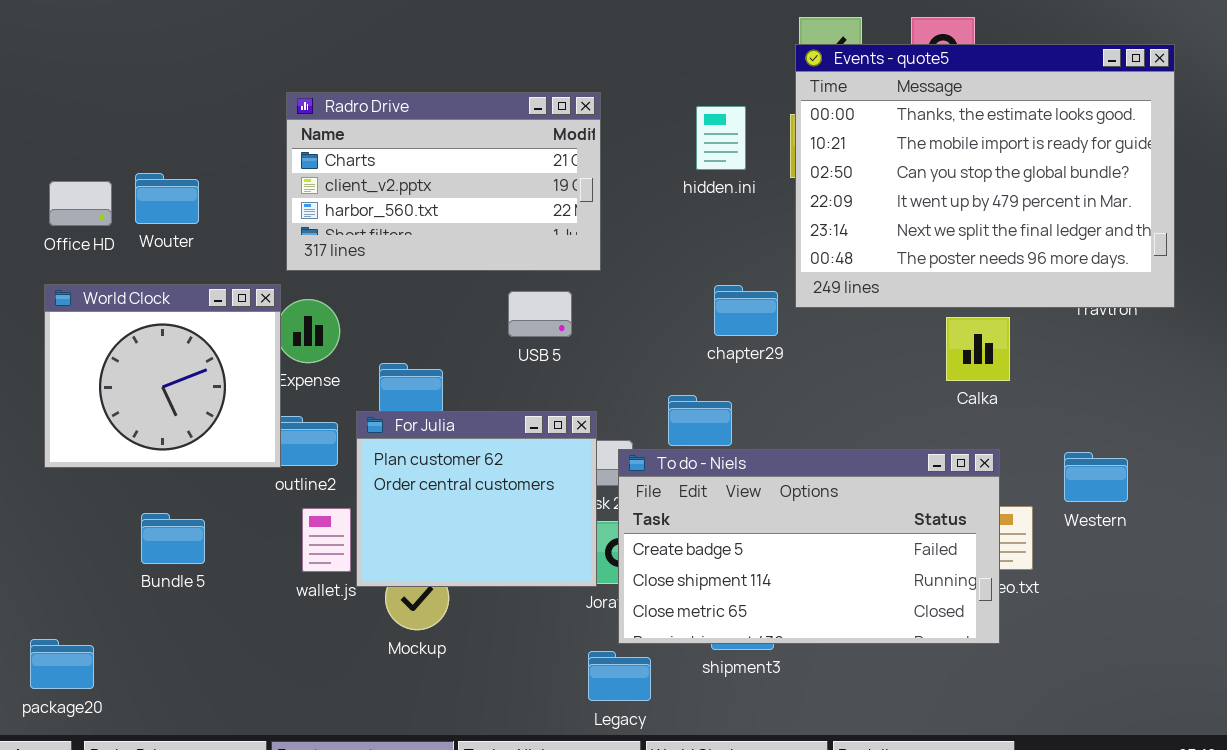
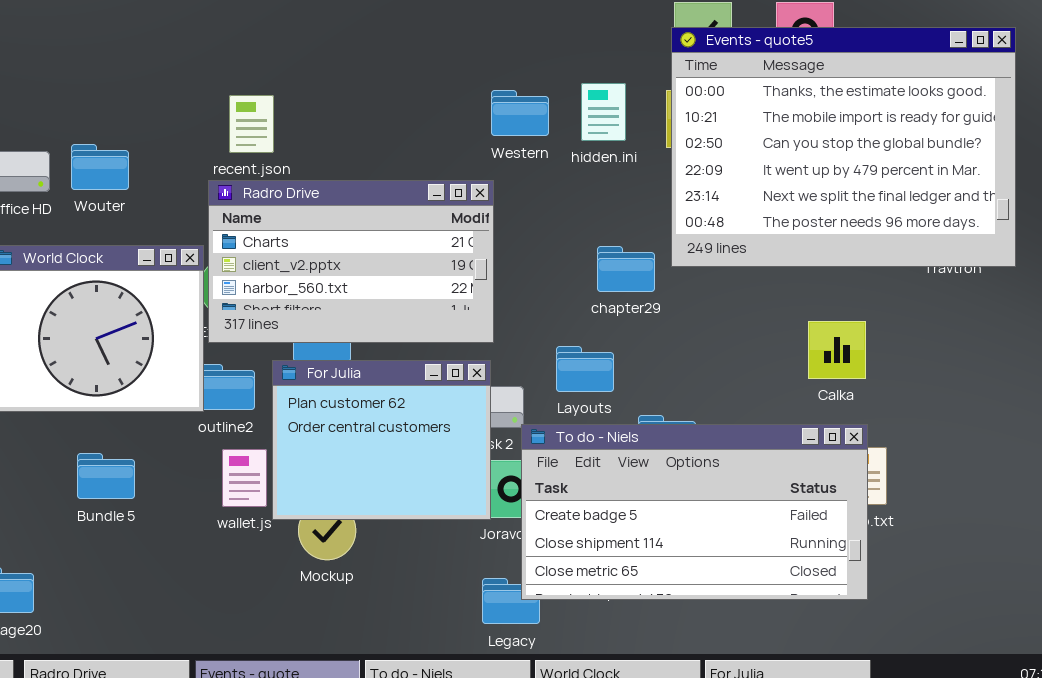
Radro Drive: [286,92,601,271] -> [208,180,494,343], moved
Calka: [946,317,1010,381] -> [808,321,866,379], moved
To do - Niels: [618,449,1000,644] -> [521,424,868,600], moved
Western: [1064,452,1128,502] -> [491,90,549,136], moved

